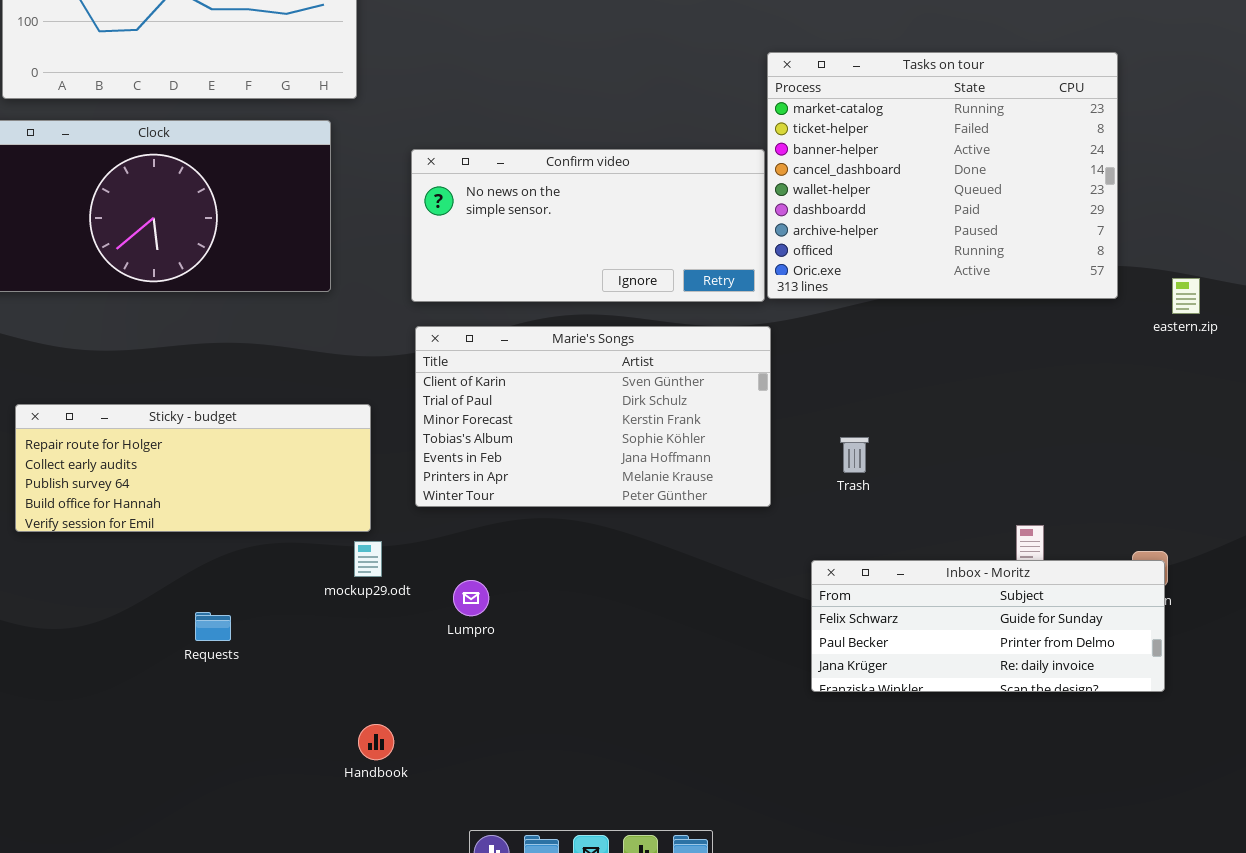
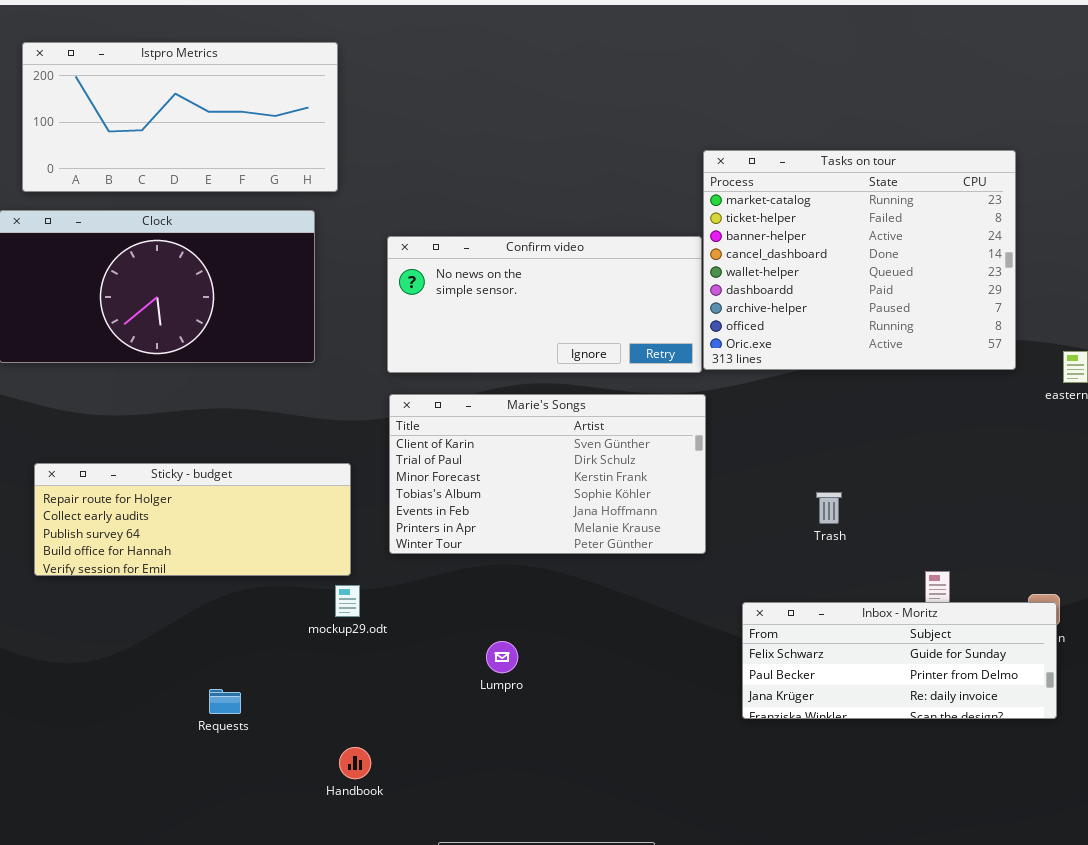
Trash: [840,437,869,473] -> [816,492,842,524], moved
Lumpro: [453,580,489,616] -> [486,641,518,673], moved
Requests: [195,612,231,641] -> [209,689,241,714], moved

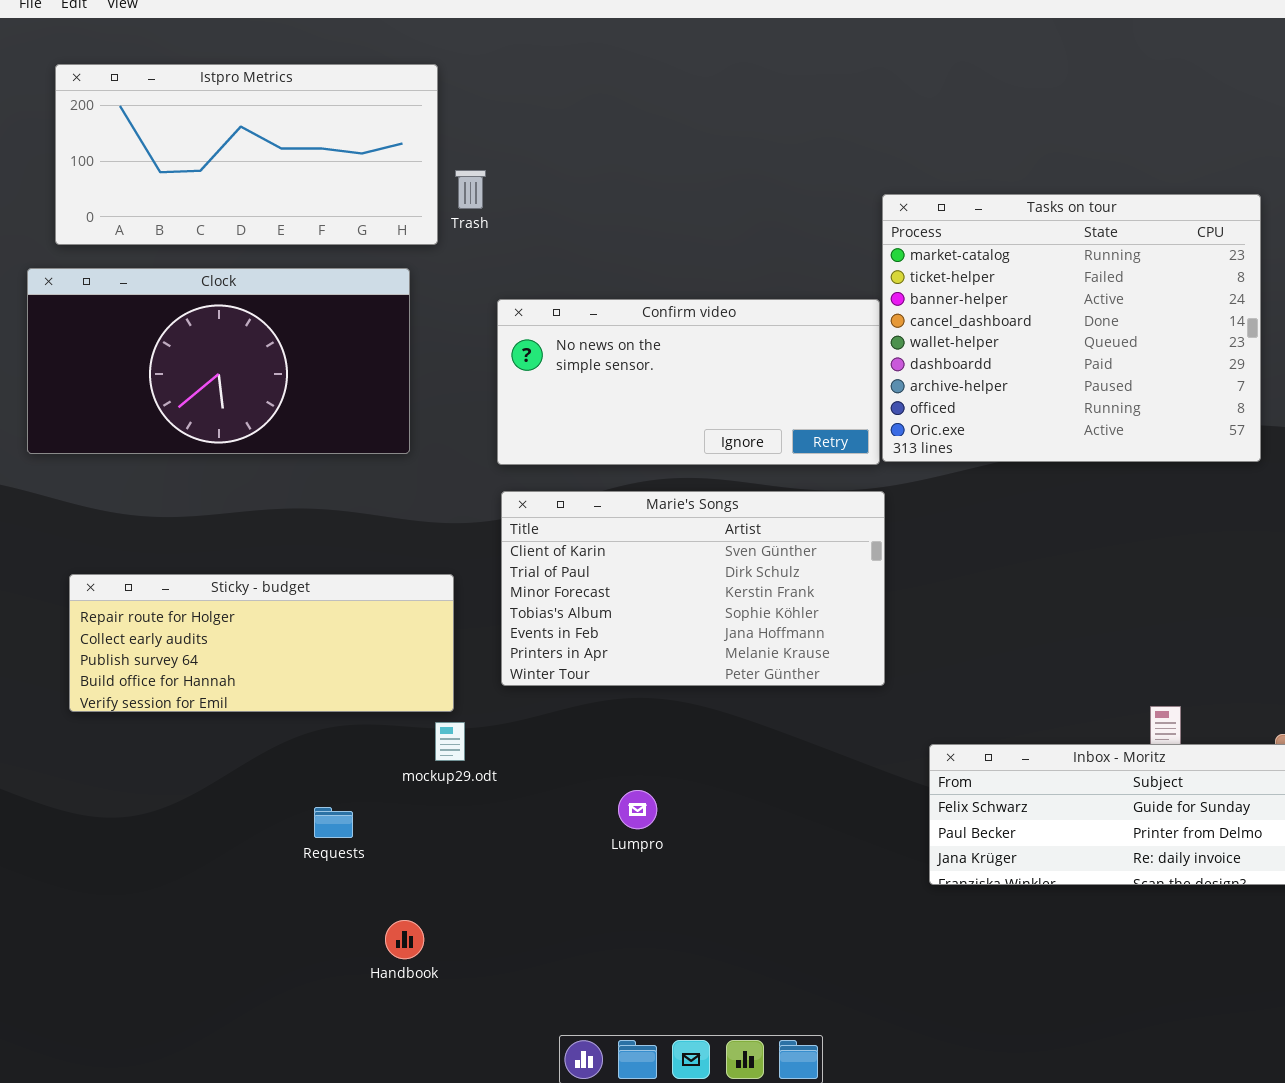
Trash: [816,492,842,524] -> [455,170,486,209], moved
Requests: [209,689,241,714] -> [314,807,353,838], moved
Handbook: [339,747,371,779] -> [385,920,424,959], moved

